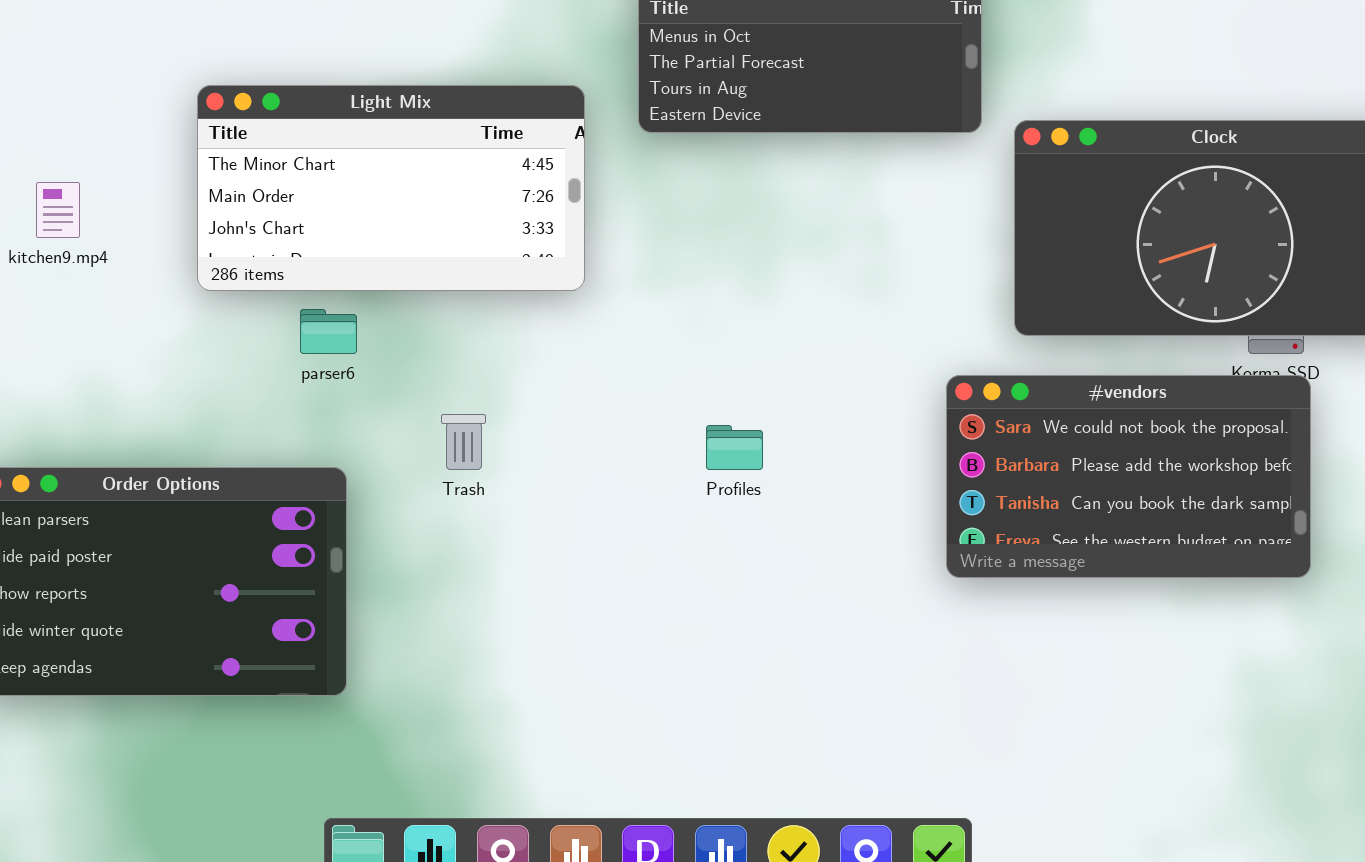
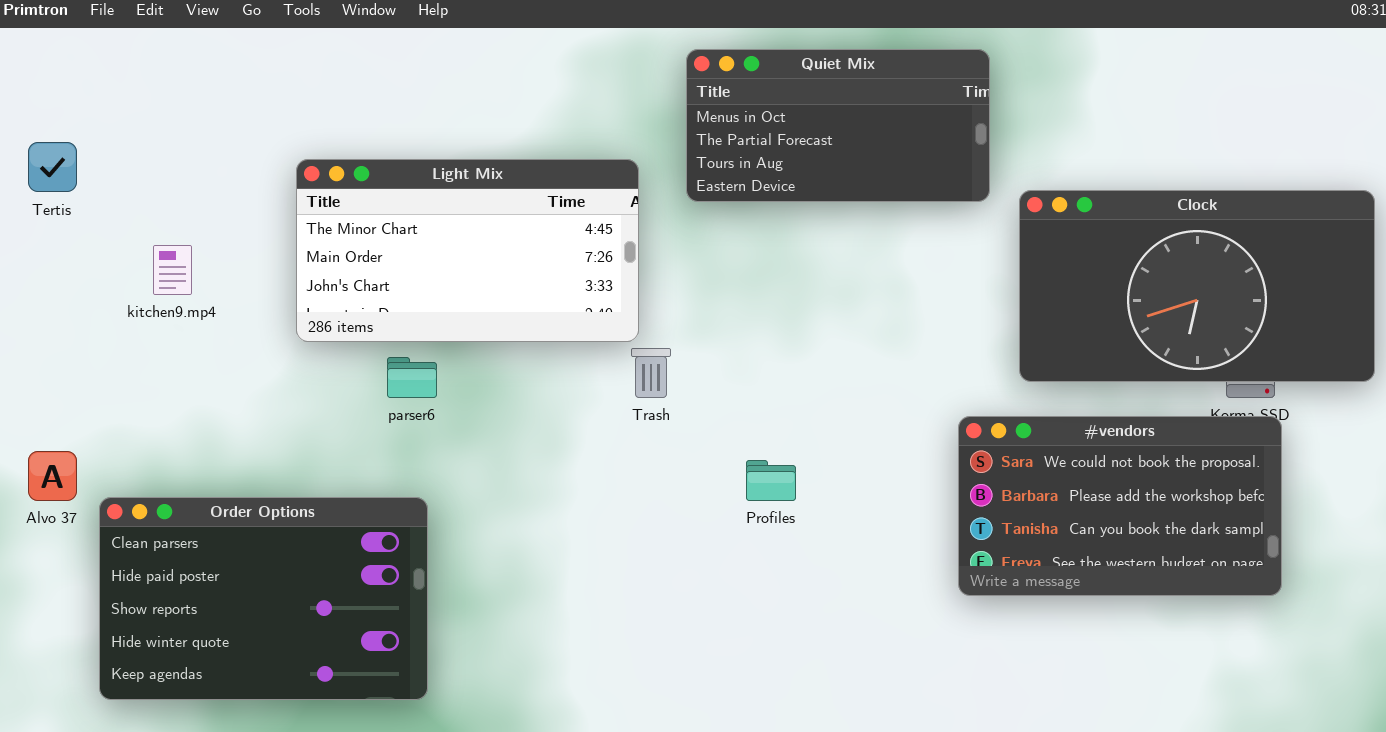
Trash: [441,414,486,470] -> [631,348,671,398], moved

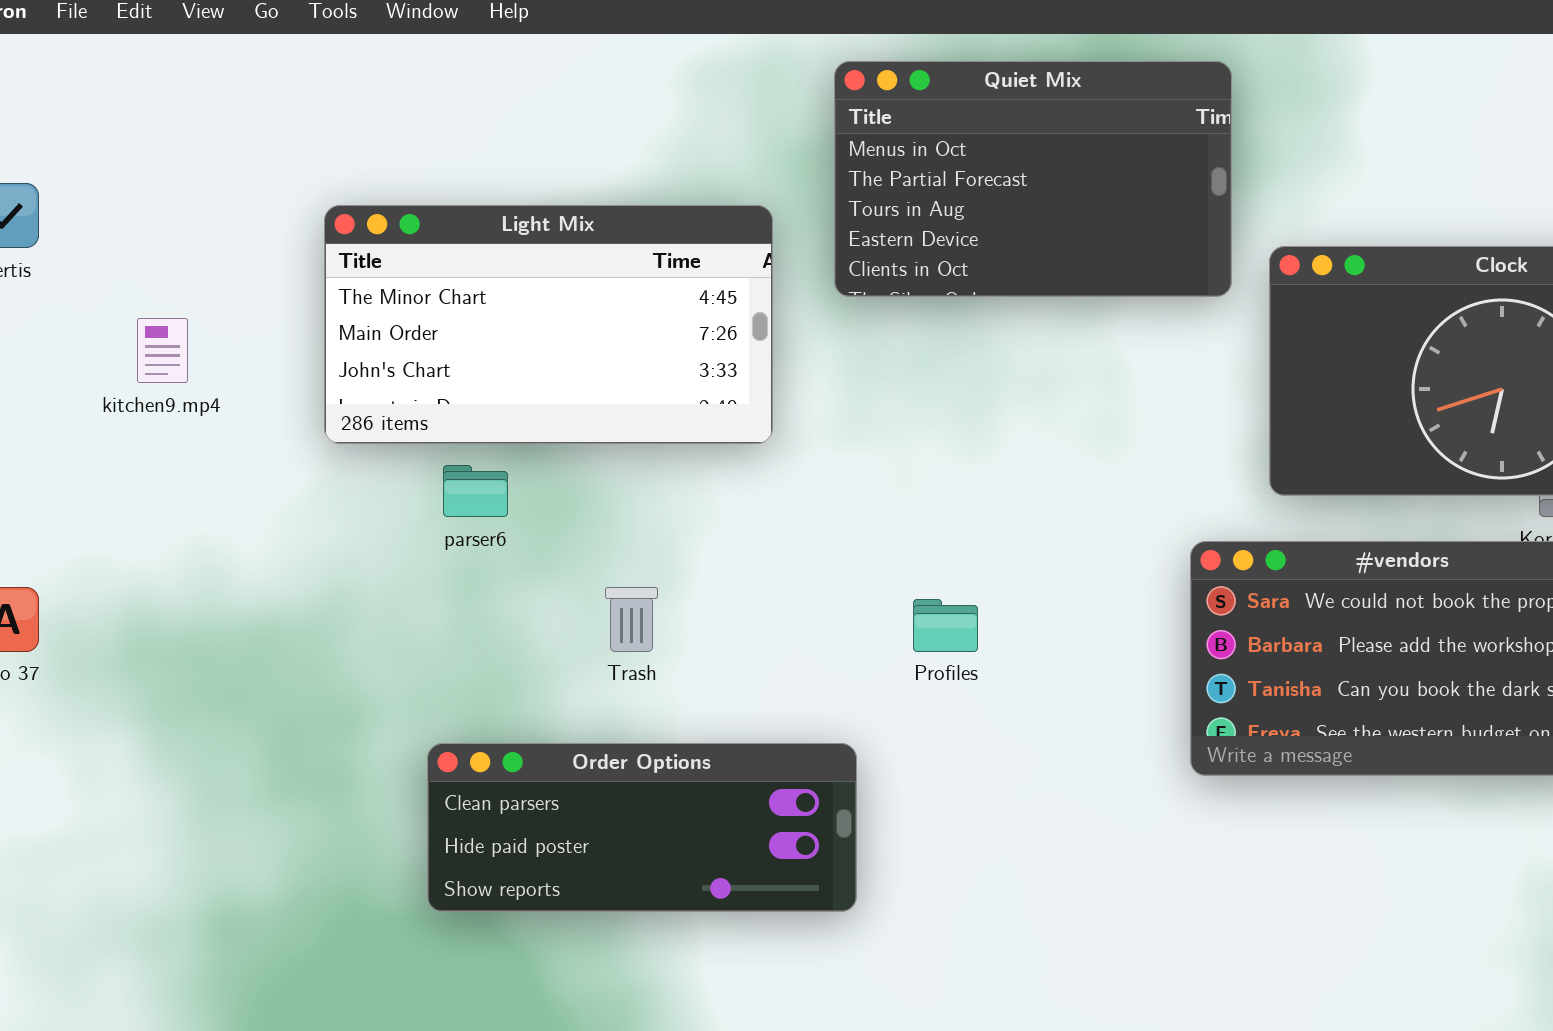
Quiet Mix: [686,49,990,202] -> [834,61,1232,297], resized
Trash: [631,348,671,398] -> [605,587,658,652], moved
Order Options: [99,497,428,700] -> [427,743,857,912], moved, resized

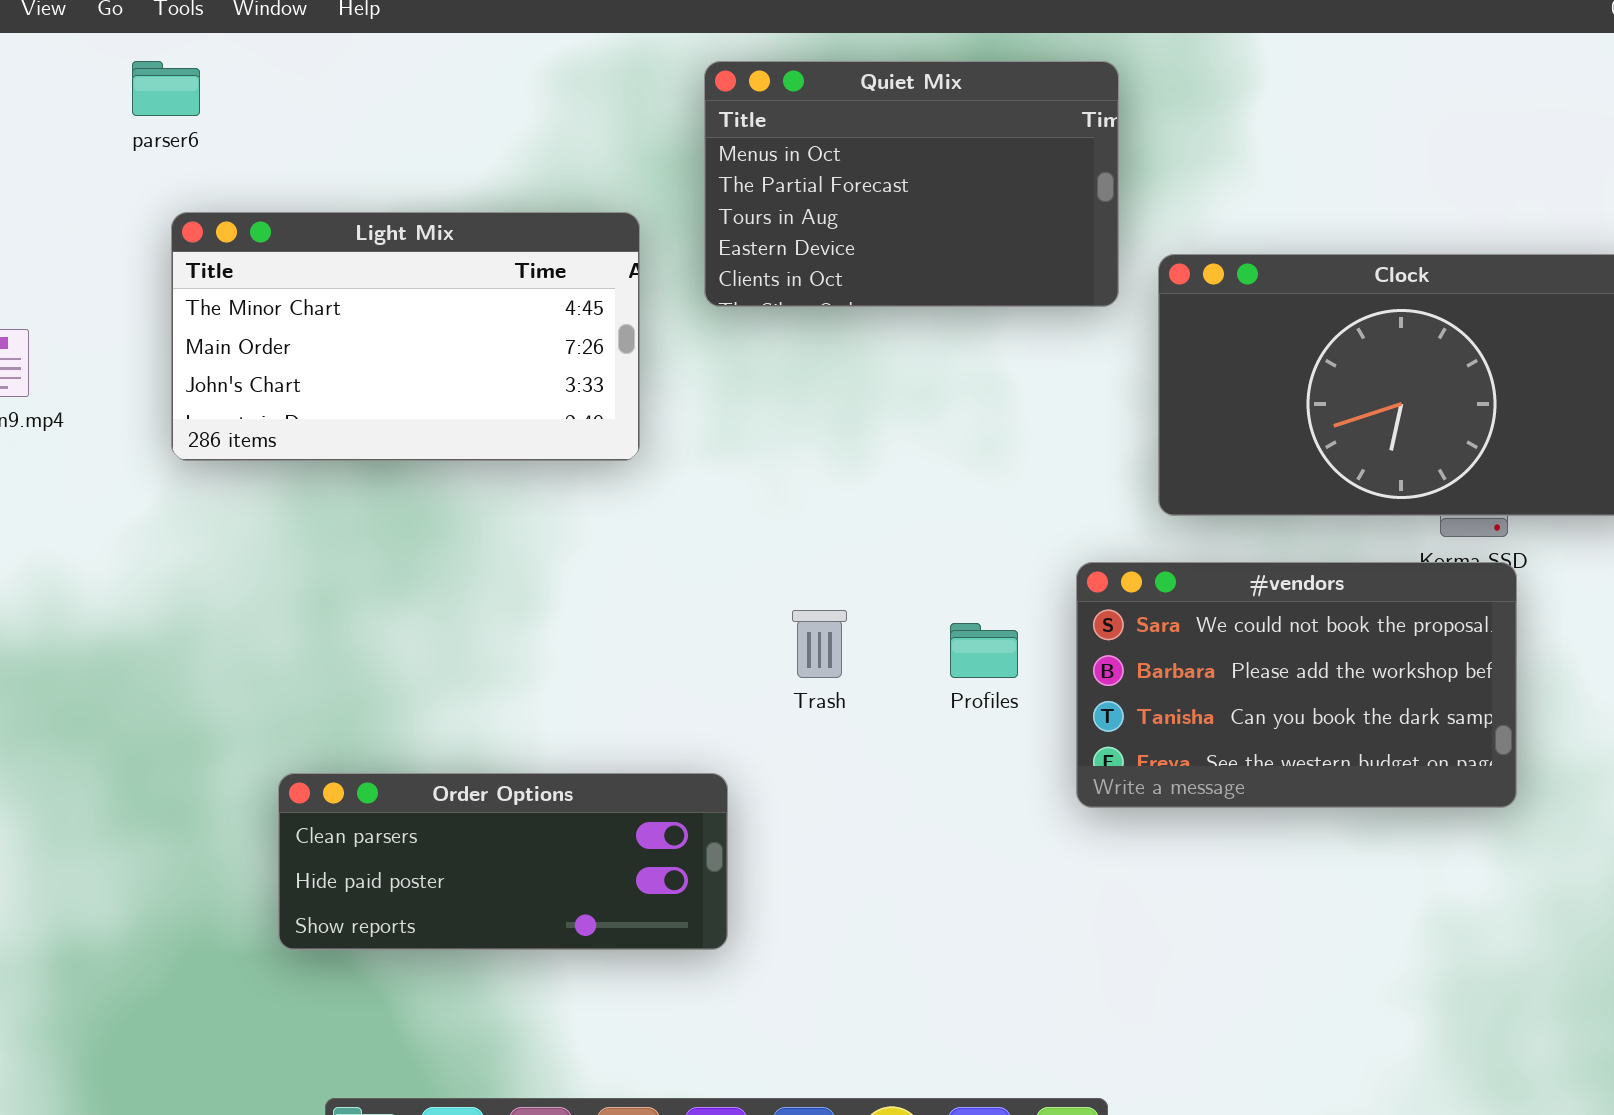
parser6: [443,465,508,517] -> [132,61,200,116], moved
Trash: [605,587,658,652] -> [792,610,847,678], moved
Profiles: [913,599,978,652] -> [950,623,1018,678], moved

